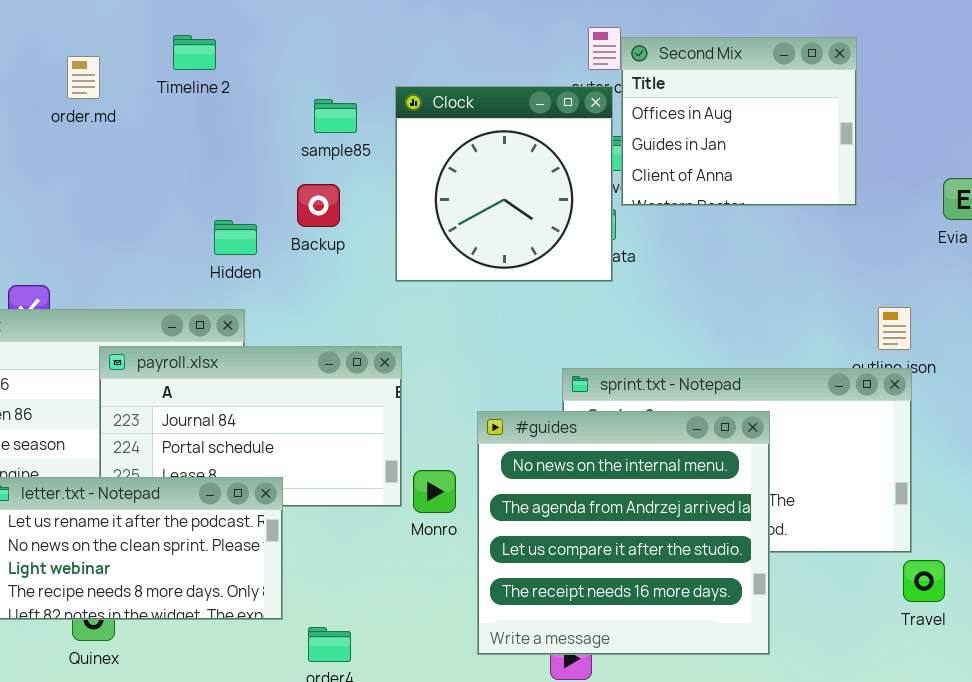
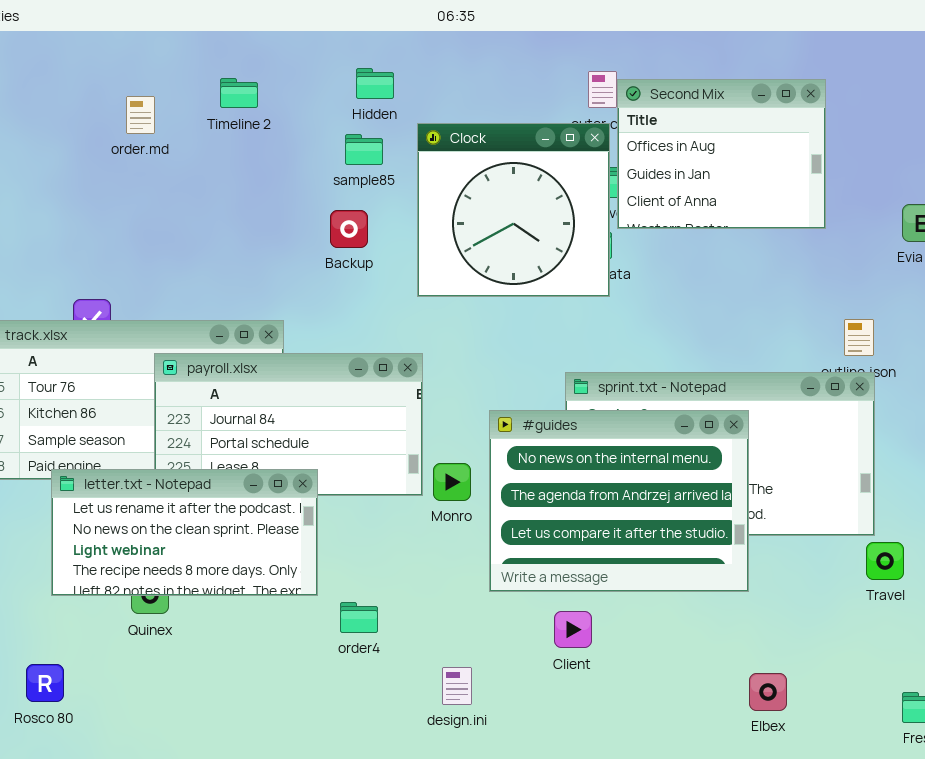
Hidden: [214,220,257,255] -> [356,68,394,99], moved
#guides: [477,411,770,655] -> [489,410,749,592], resized

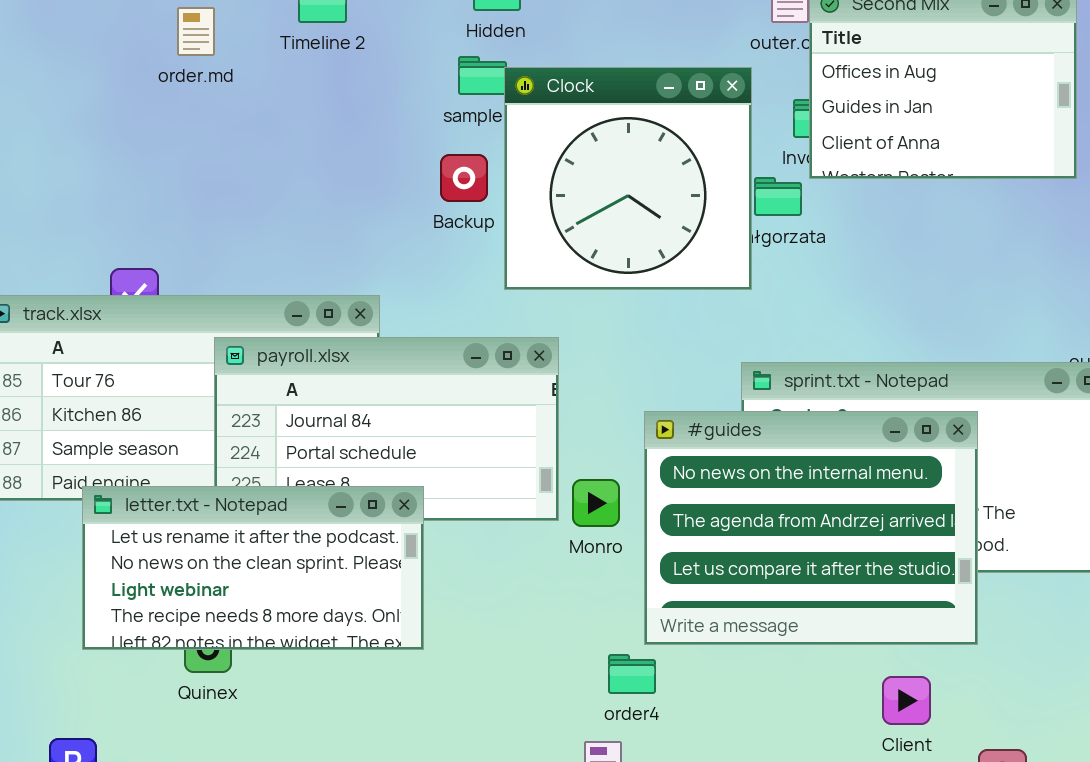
Clock: [417,123,610,297] -> [504,67,752,290], moved
order4: [340,602,378,633] -> [608,654,656,694], moved
Client: [554,611,592,648] -> [882,676,931,725], moved

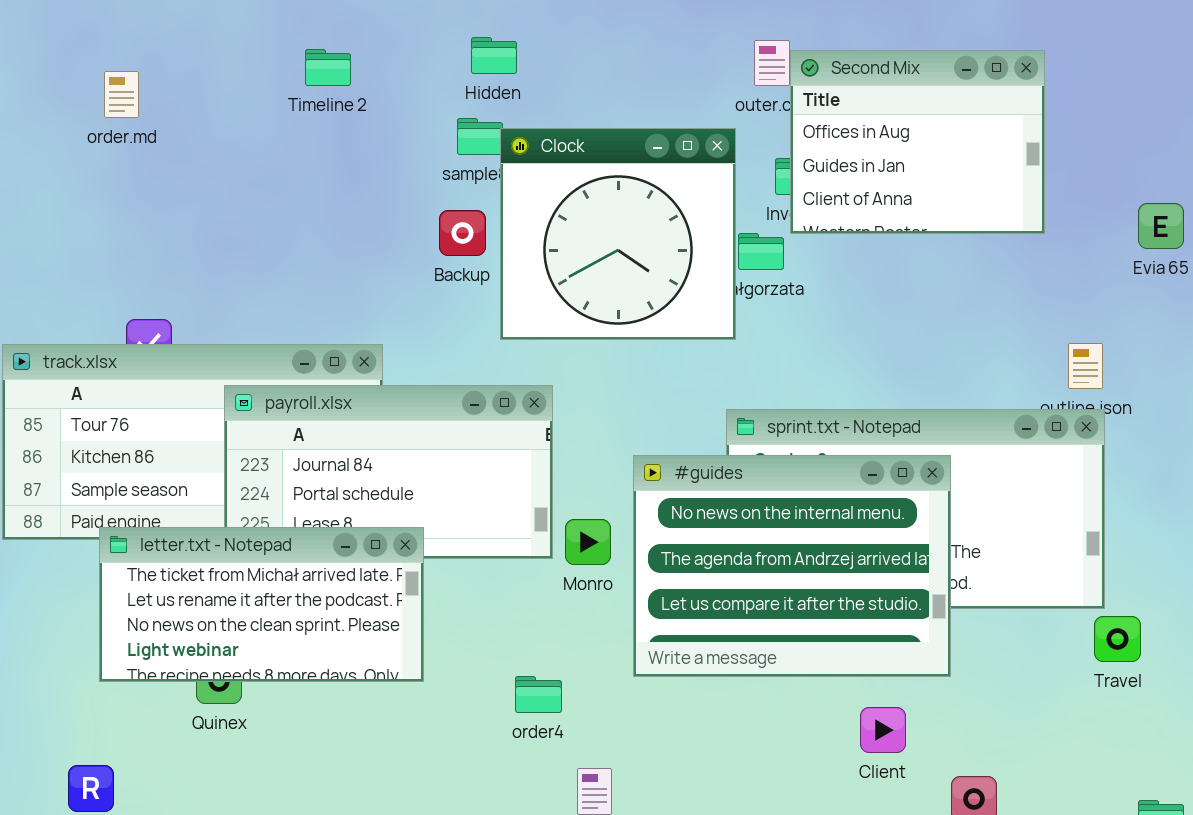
order.md: [177,7,215,56] -> [104,71,139,118], moved
letter.txt - Notepad: [82,486,424,650] -> [99,527,424,682], scrolled up 1 row
order4: [608,654,656,694] -> [515,676,562,713], moved

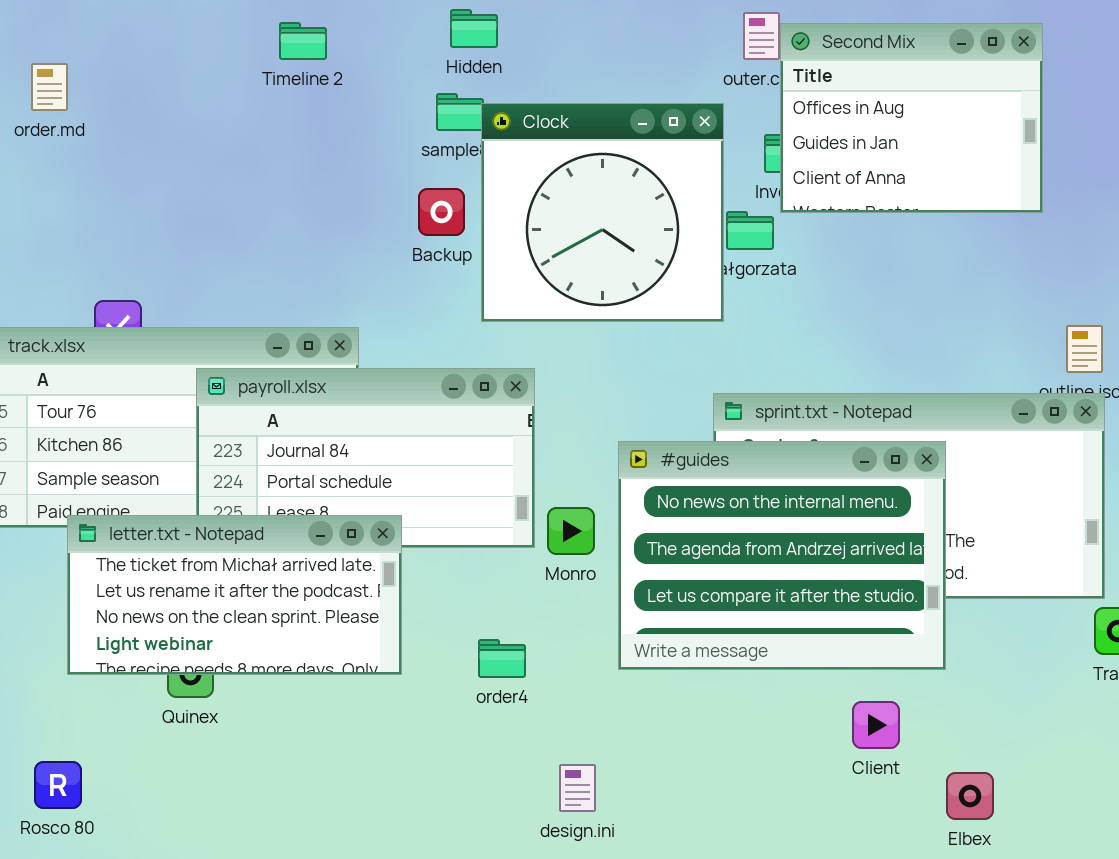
order.md: [104,71,139,118] -> [31,63,68,111], moved
order4: [515,676,562,713] -> [478,639,526,678], moved

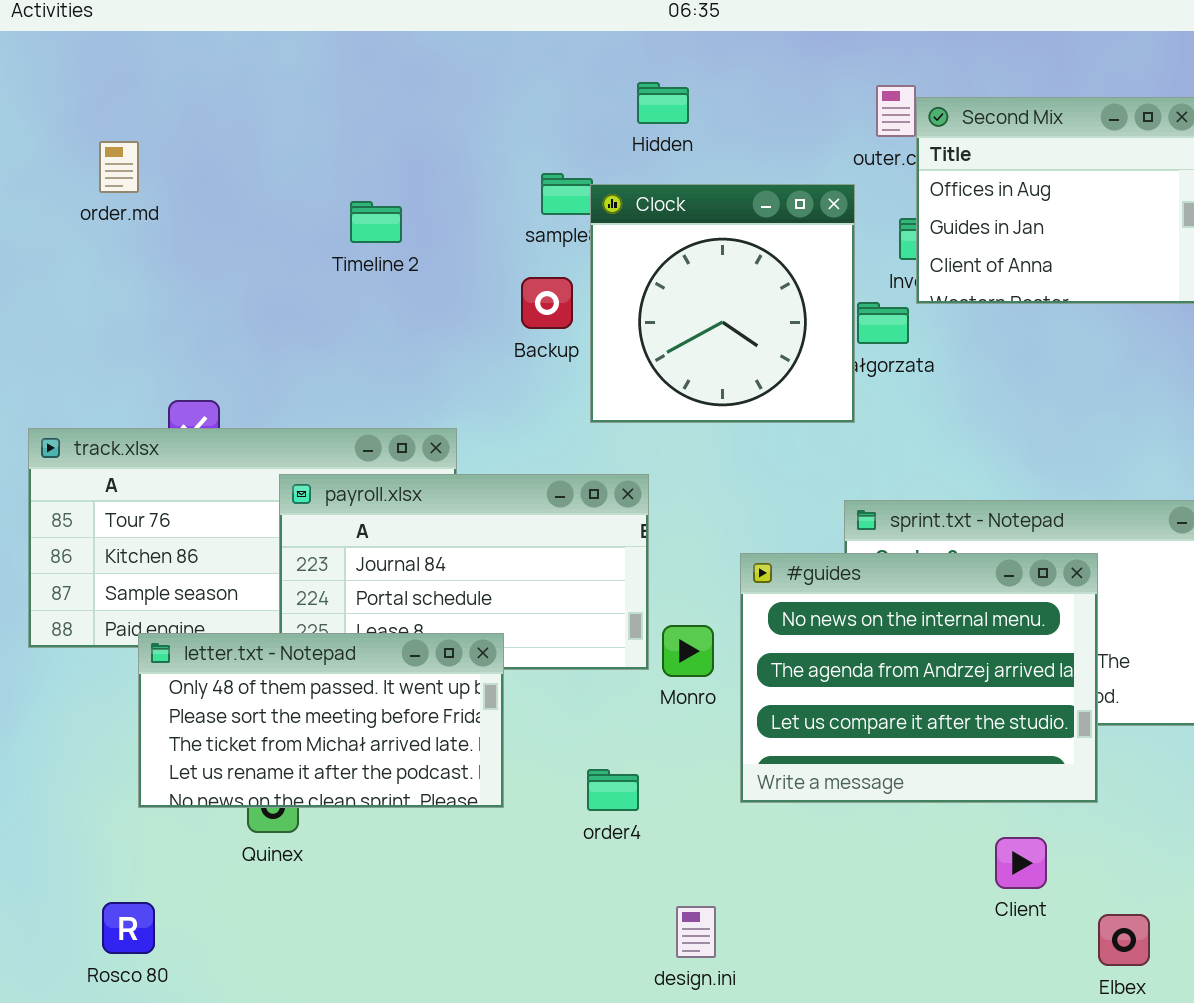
Hidden: [450,9,498,48] -> [637,82,689,124], moved
Timeline 2: [279,22,327,60] -> [350,201,402,243], moved
letter.txt - Notepad: [67,515,402,675] -> [138,633,504,808], scrolled up 2 rows

